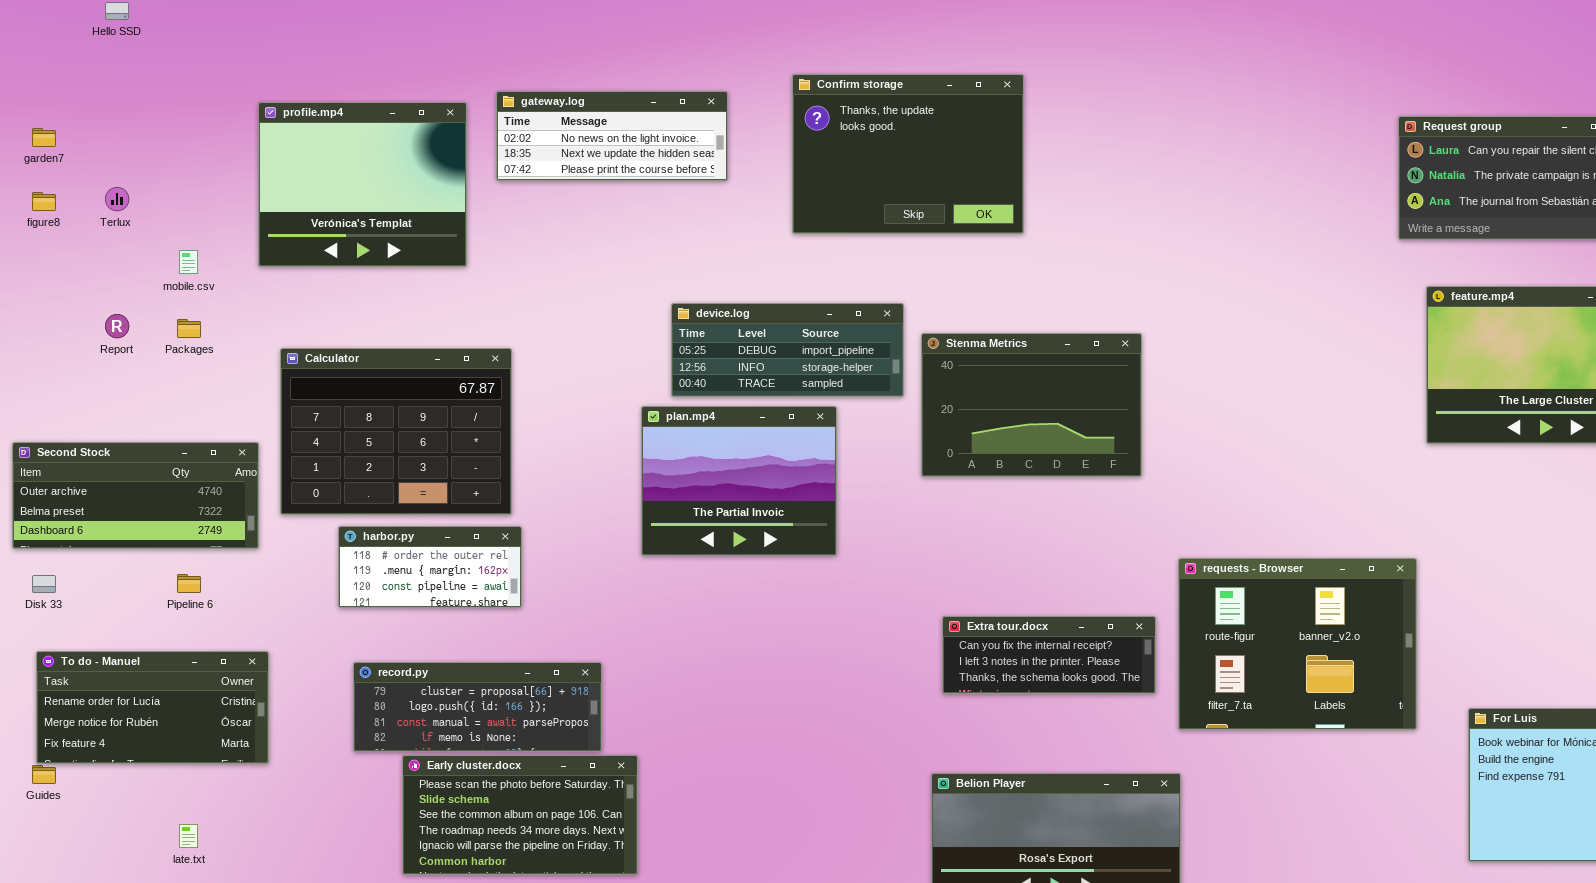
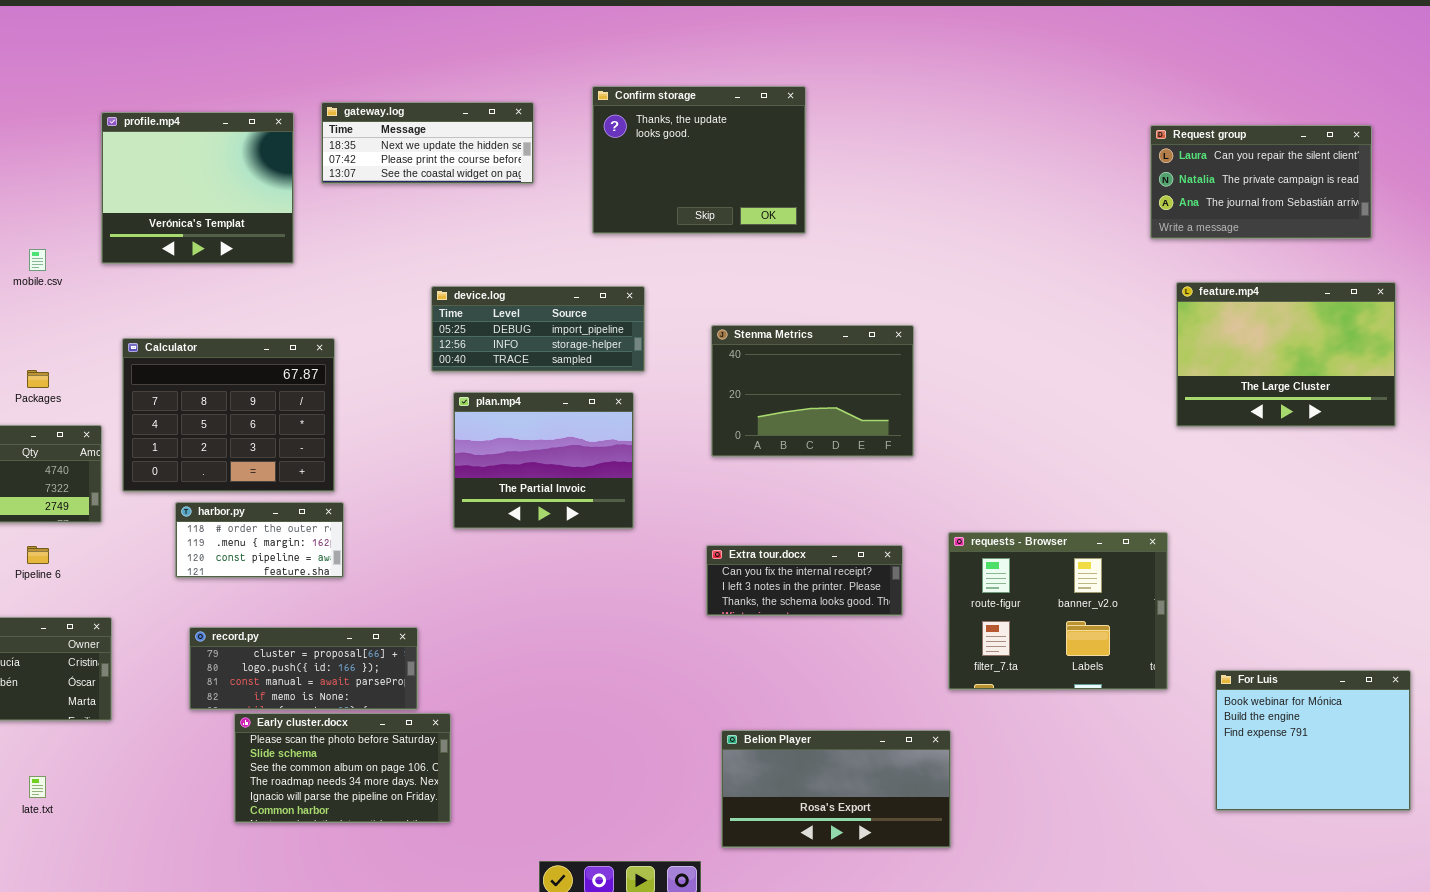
gateway.log: [496,91,728,181] -> [321,102,534,184], scrolled down 1 row
device.log: [671,303,904,397] -> [431,286,645,372], moved
Packages: [177,319,201,338] -> [27,370,49,388], moved
Extra tour.docx: [942,616,1156,694] -> [706,545,903,616], moved

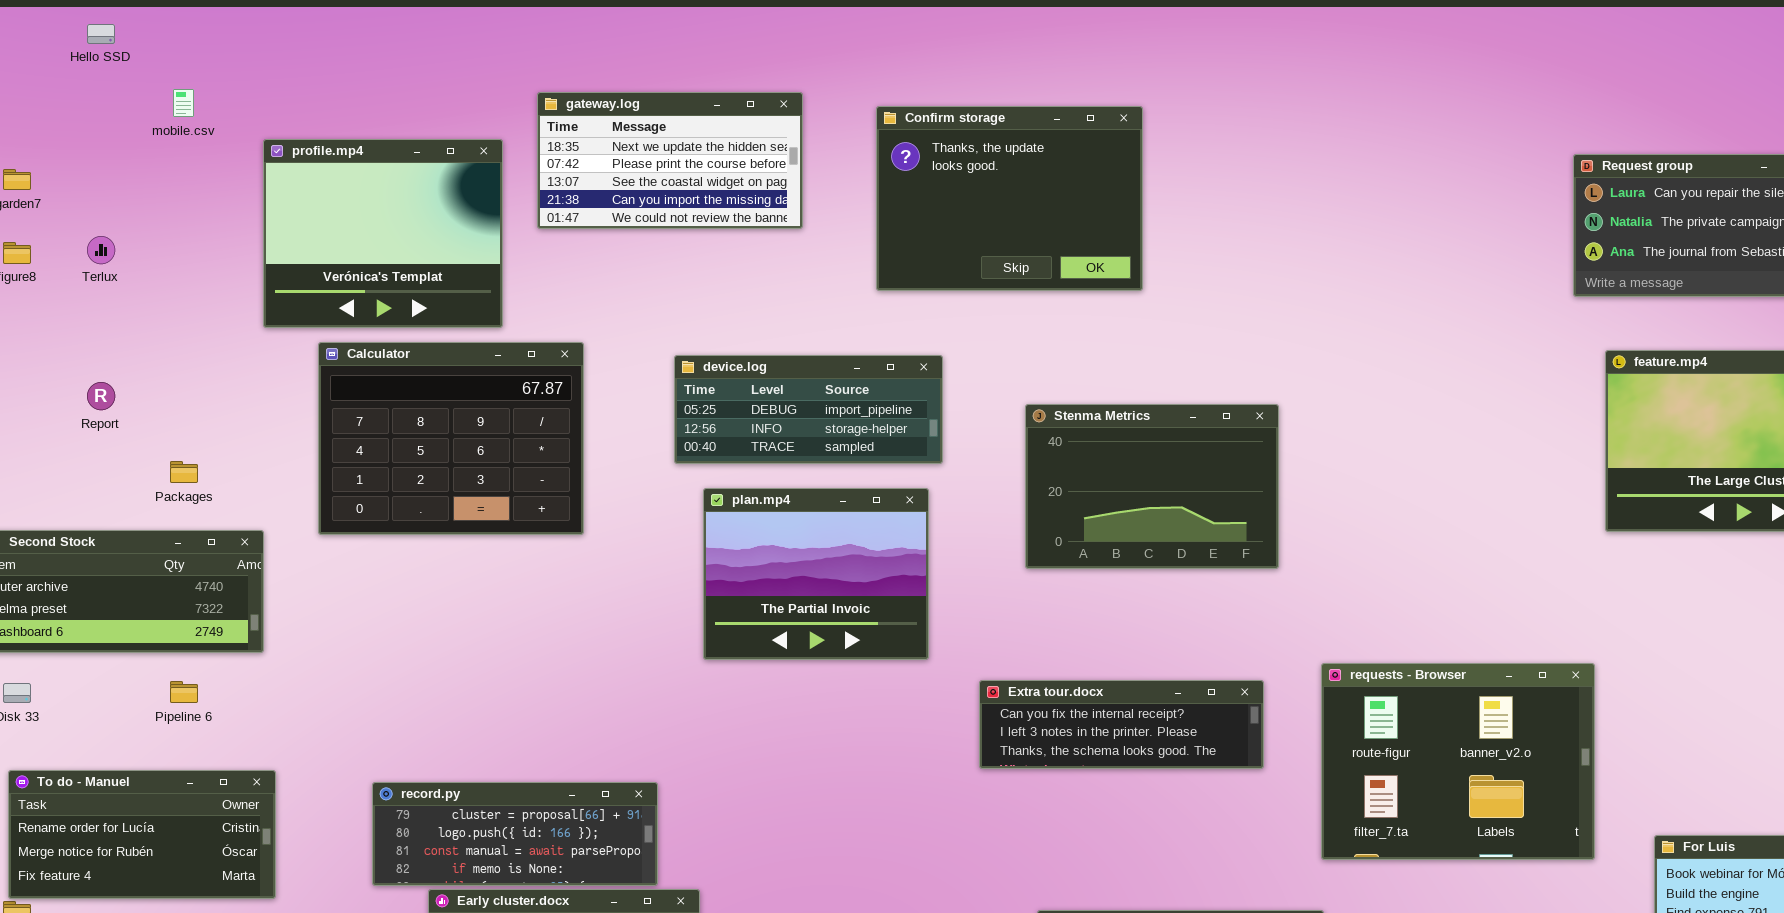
gateway.log: [321,102,534,184] -> [537,92,803,229], resized
mobile.csv: [29,249,46,271] -> [173,89,194,117], moved
Calculator: [122,338,335,492] -> [318,342,584,535], moved
harbor.py: [175,502,344,578] -> none, closed
Extra tour.docx: [706,545,903,616] -> [979,680,1264,769], resized

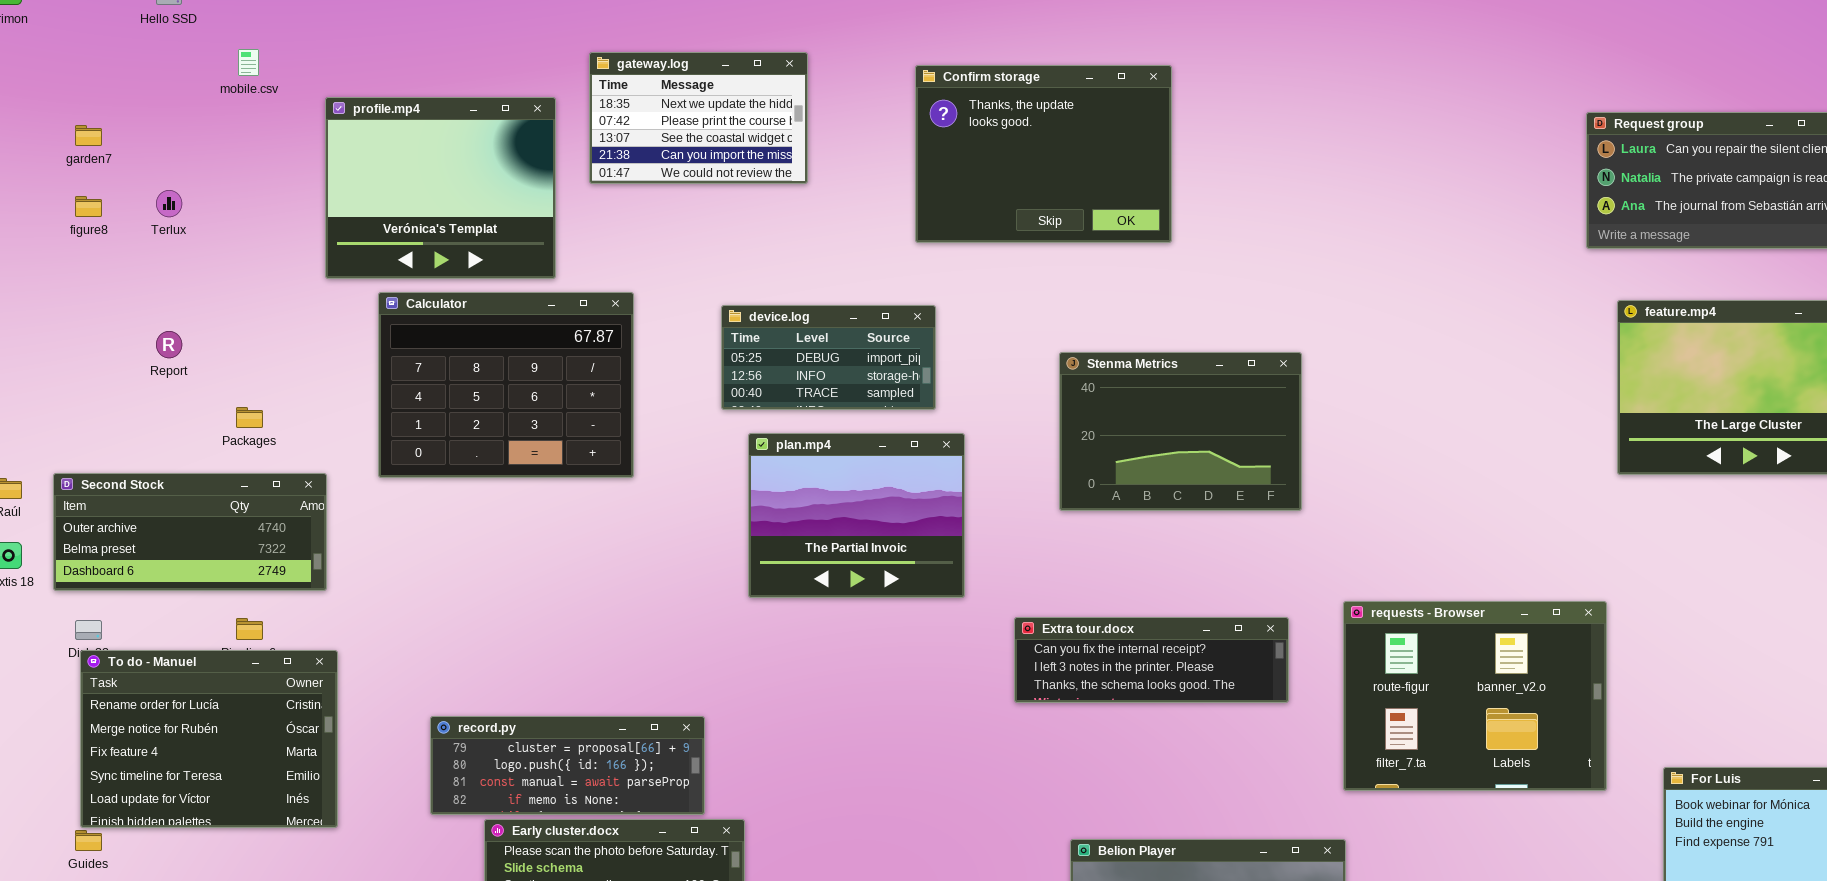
gateway.log: [537,92,803,229] -> [589,52,808,184], resized
device.log: [674,355,943,464] -> [721,305,936,410], resized
To do - Manuel: [8,770,276,899] -> [80,650,338,828], resized

